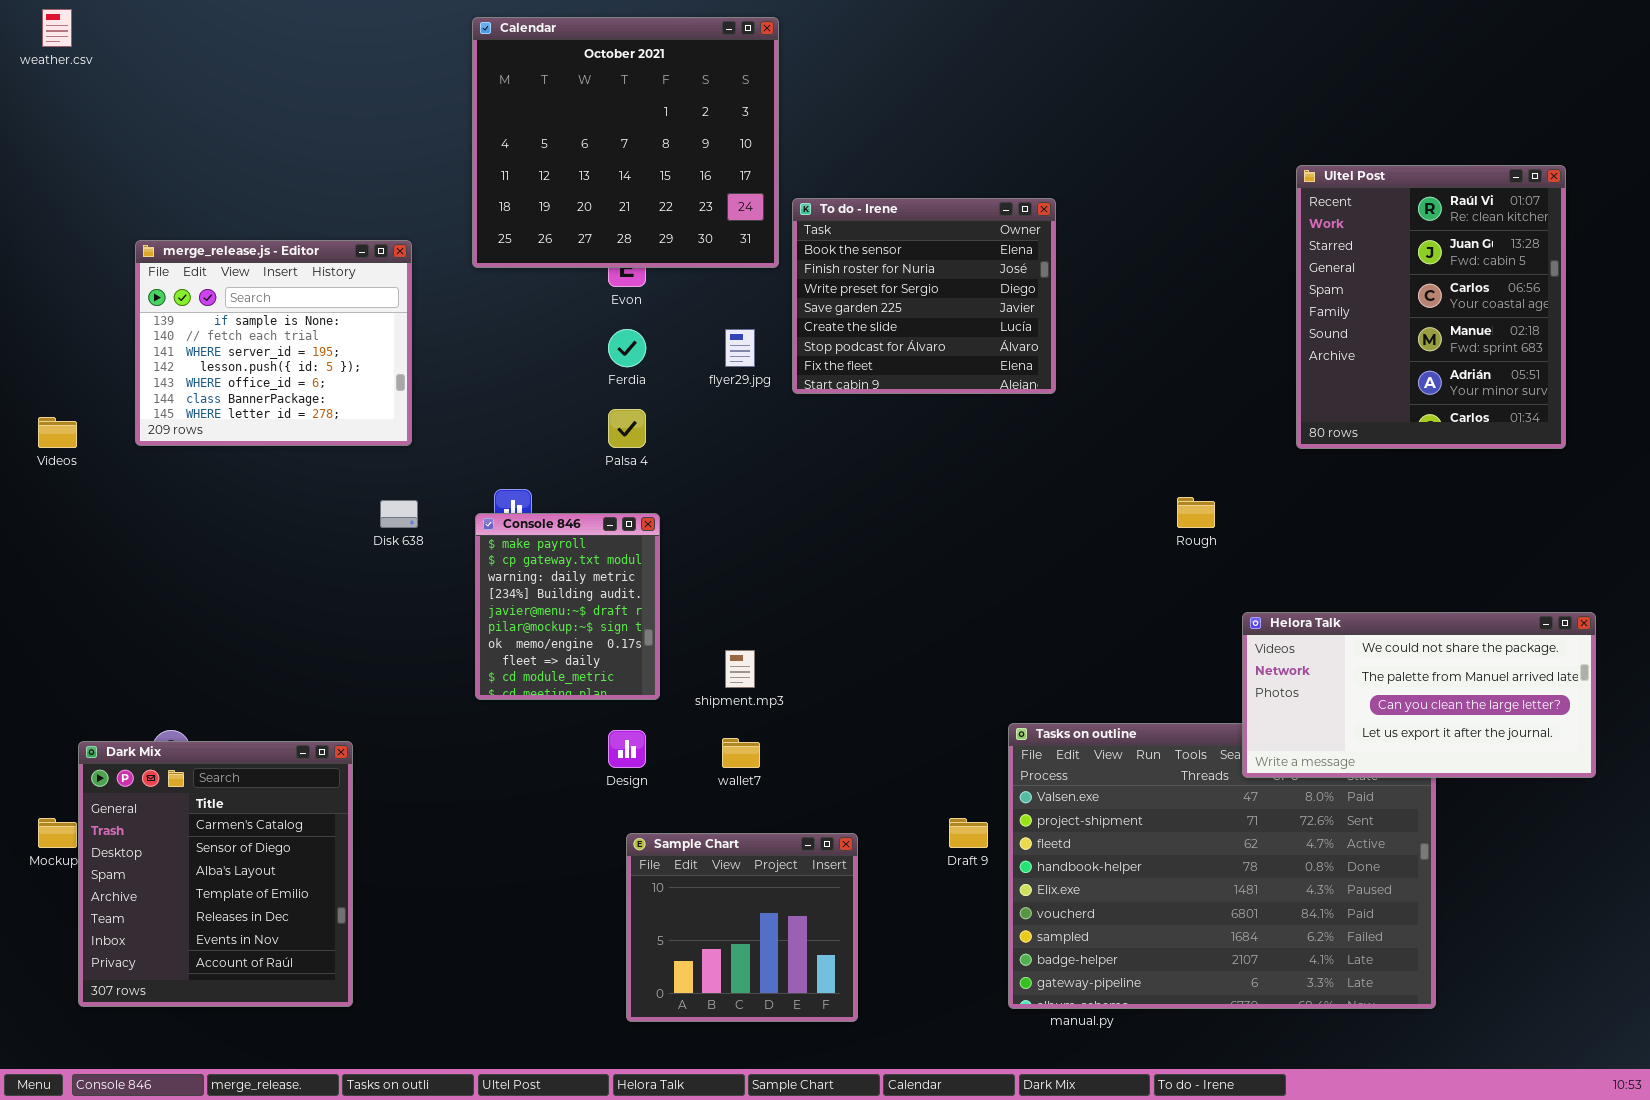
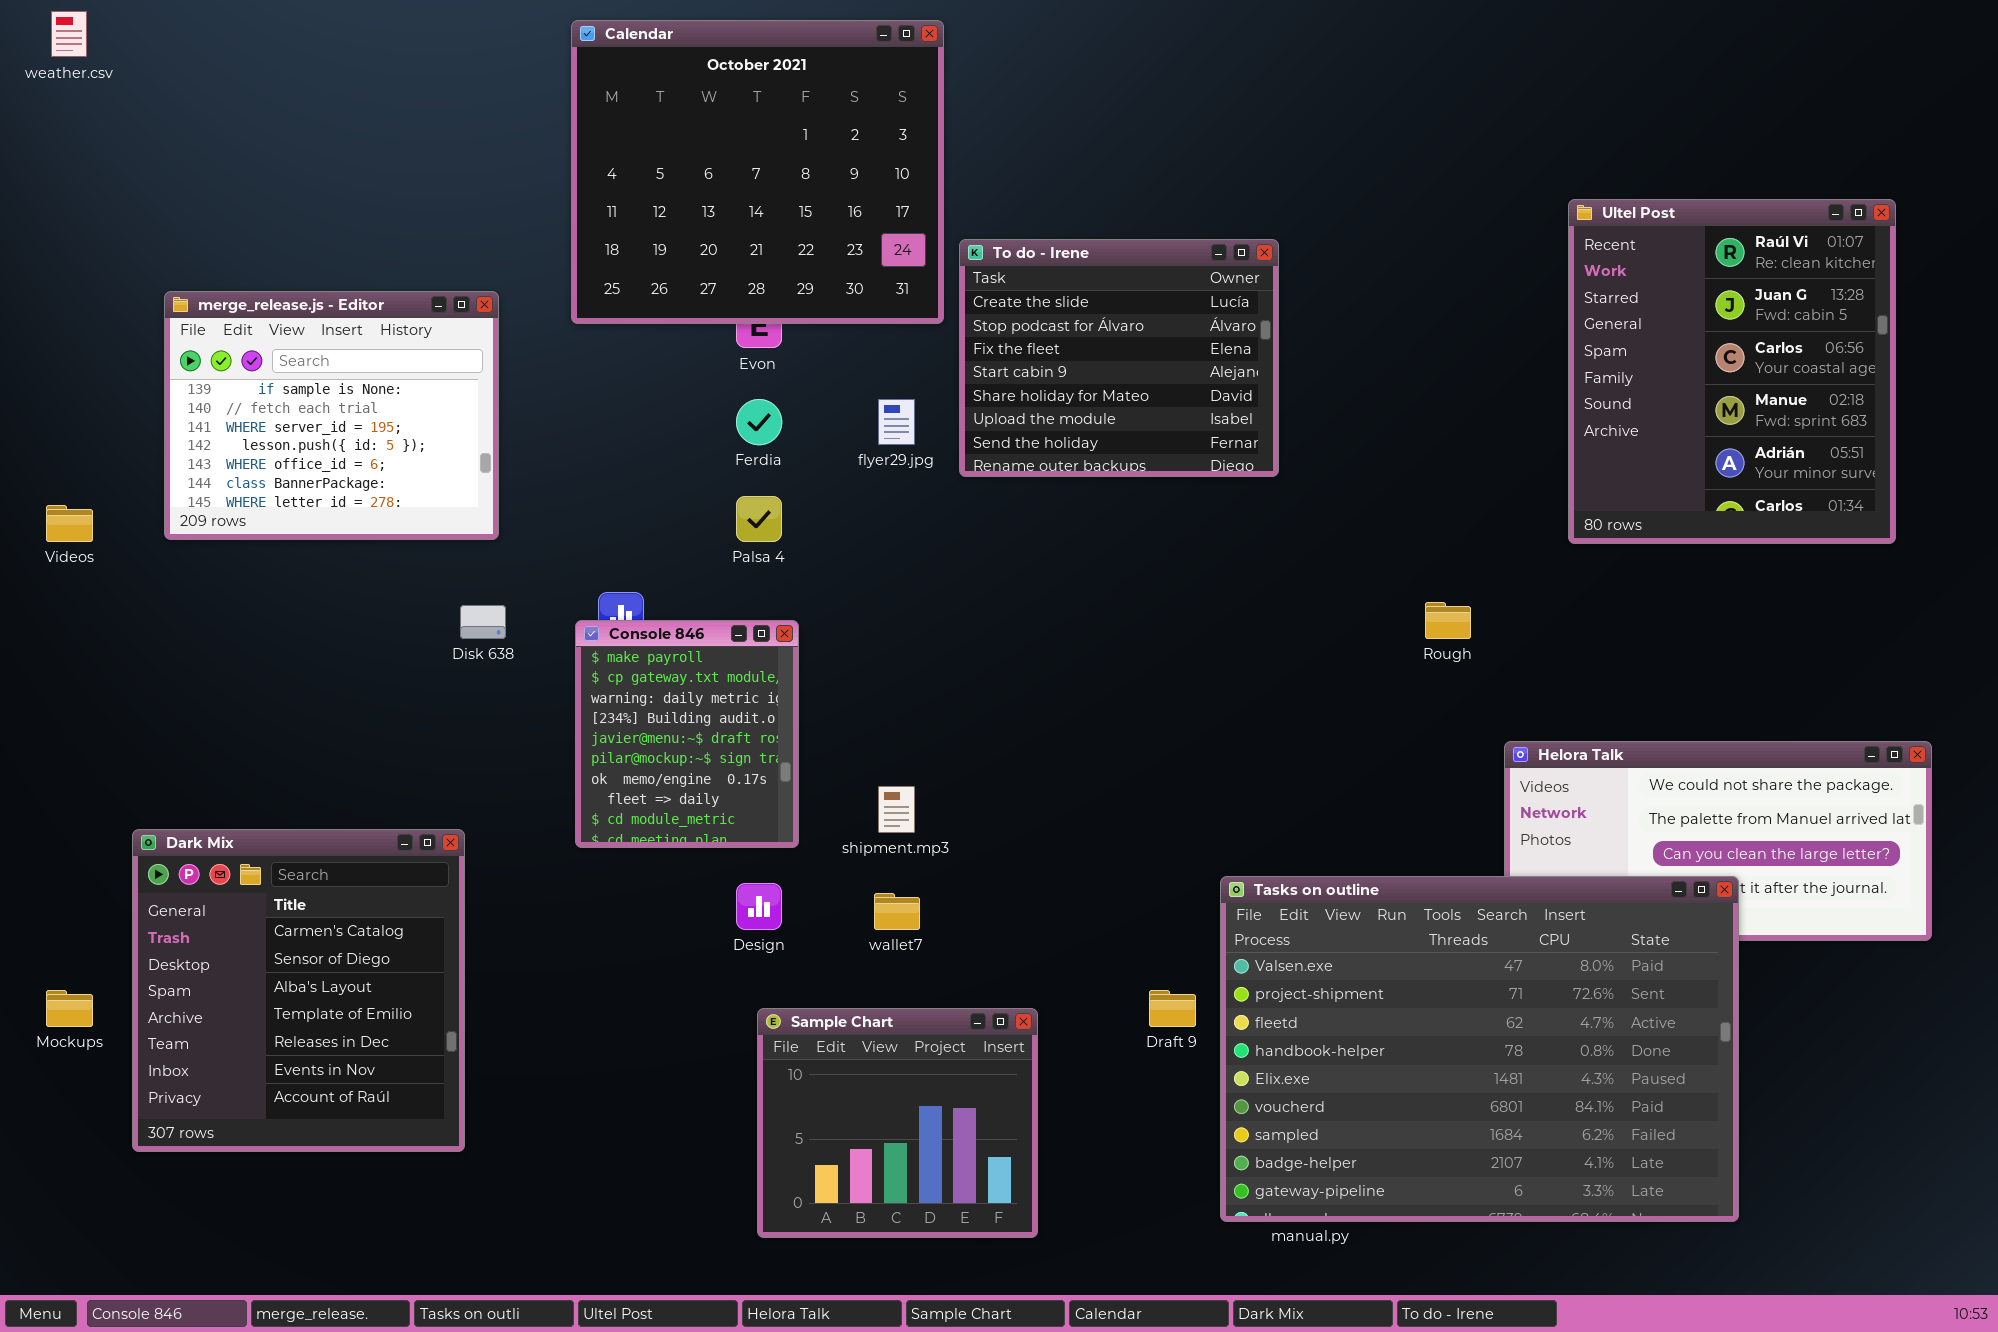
To do - Irene: [792,198,1056,394] -> [959,239,1279,477], scrolled down 4 rows
Tasks on outline: [1008,723,1436,1009] -> [1220,876,1739,1222], raised
Dark Mix: [78,741,353,1007] -> [132,829,465,1152], moved

